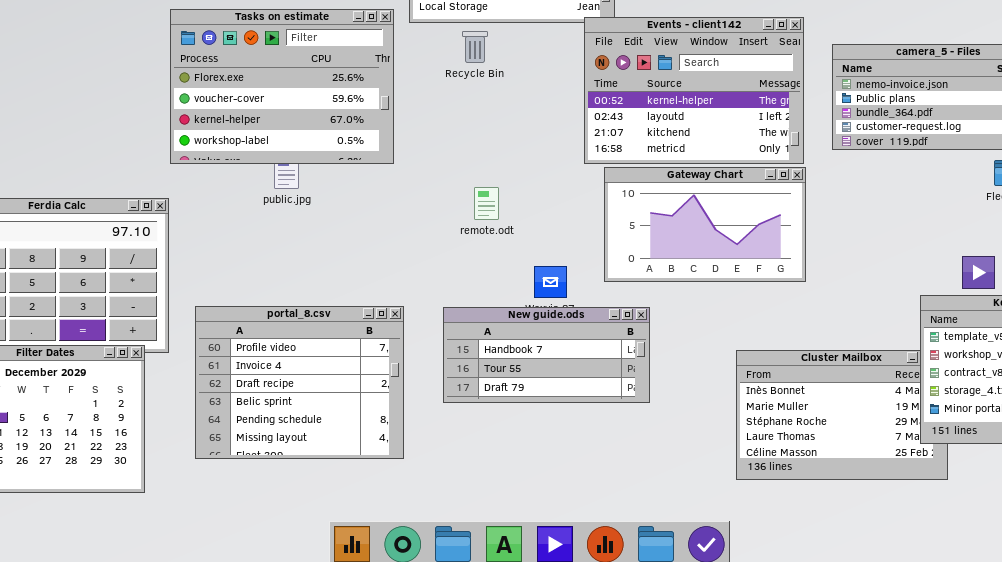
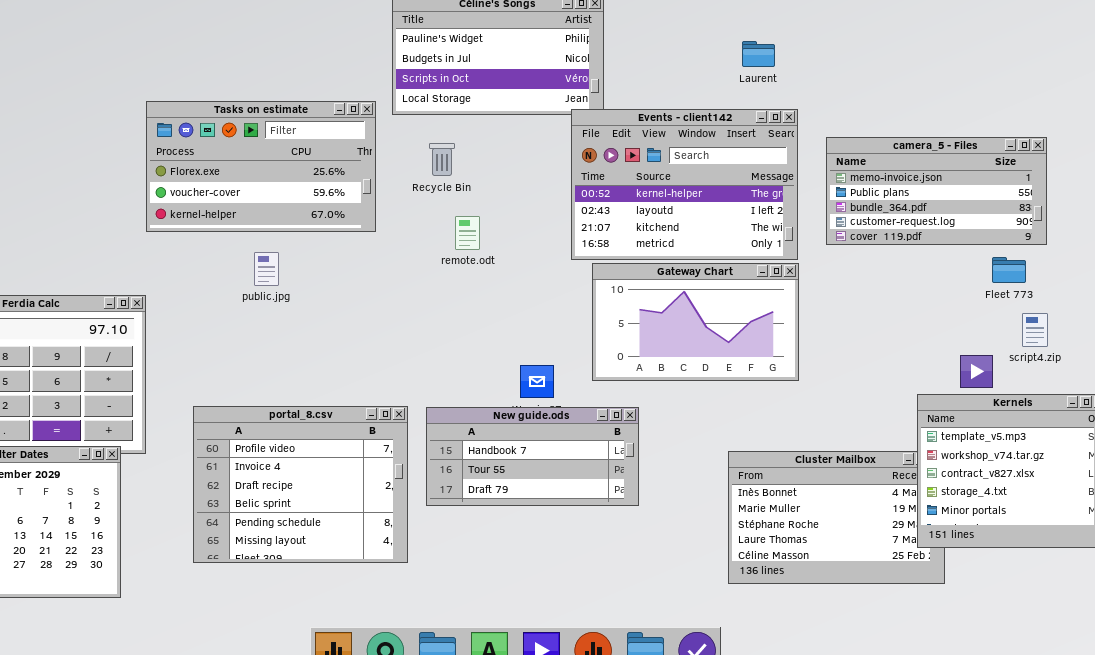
Tasks on estimate: [170,9,394,164] -> [146,101,376,232], resized
Recycle Bin: [462,31,488,63] -> [429,143,455,176], moved
remote.odt: [474,187,499,220] -> [455,216,480,250], moved
portal_8.csv: [195,306,404,459] -> [193,406,408,563], moved

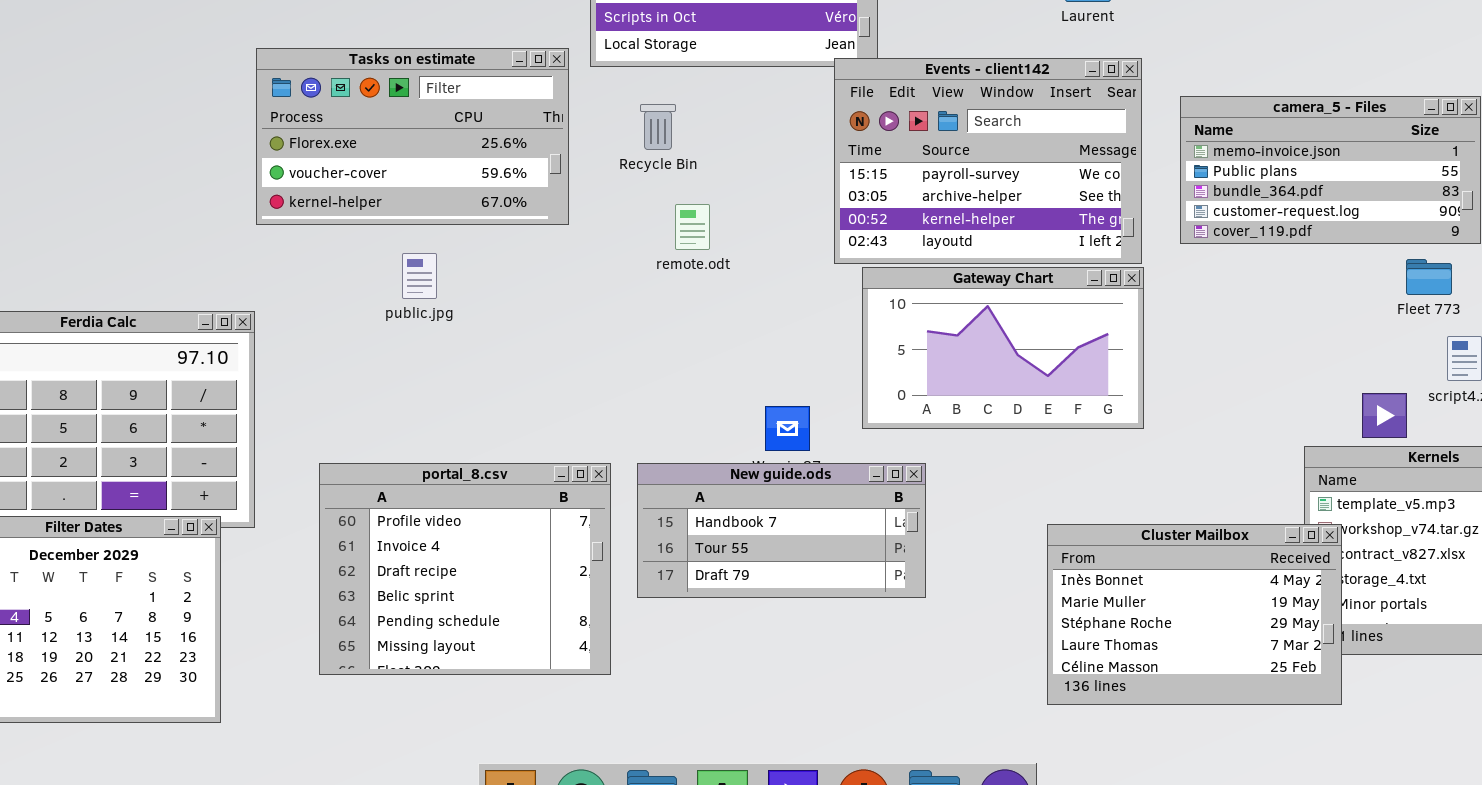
Events - client142: [571,109,798,260] -> [834,58,1142,264], scrolled up 2 rows
Cluster Mailbox: [728,451,945,584] -> [1047,524,1342,705], raised

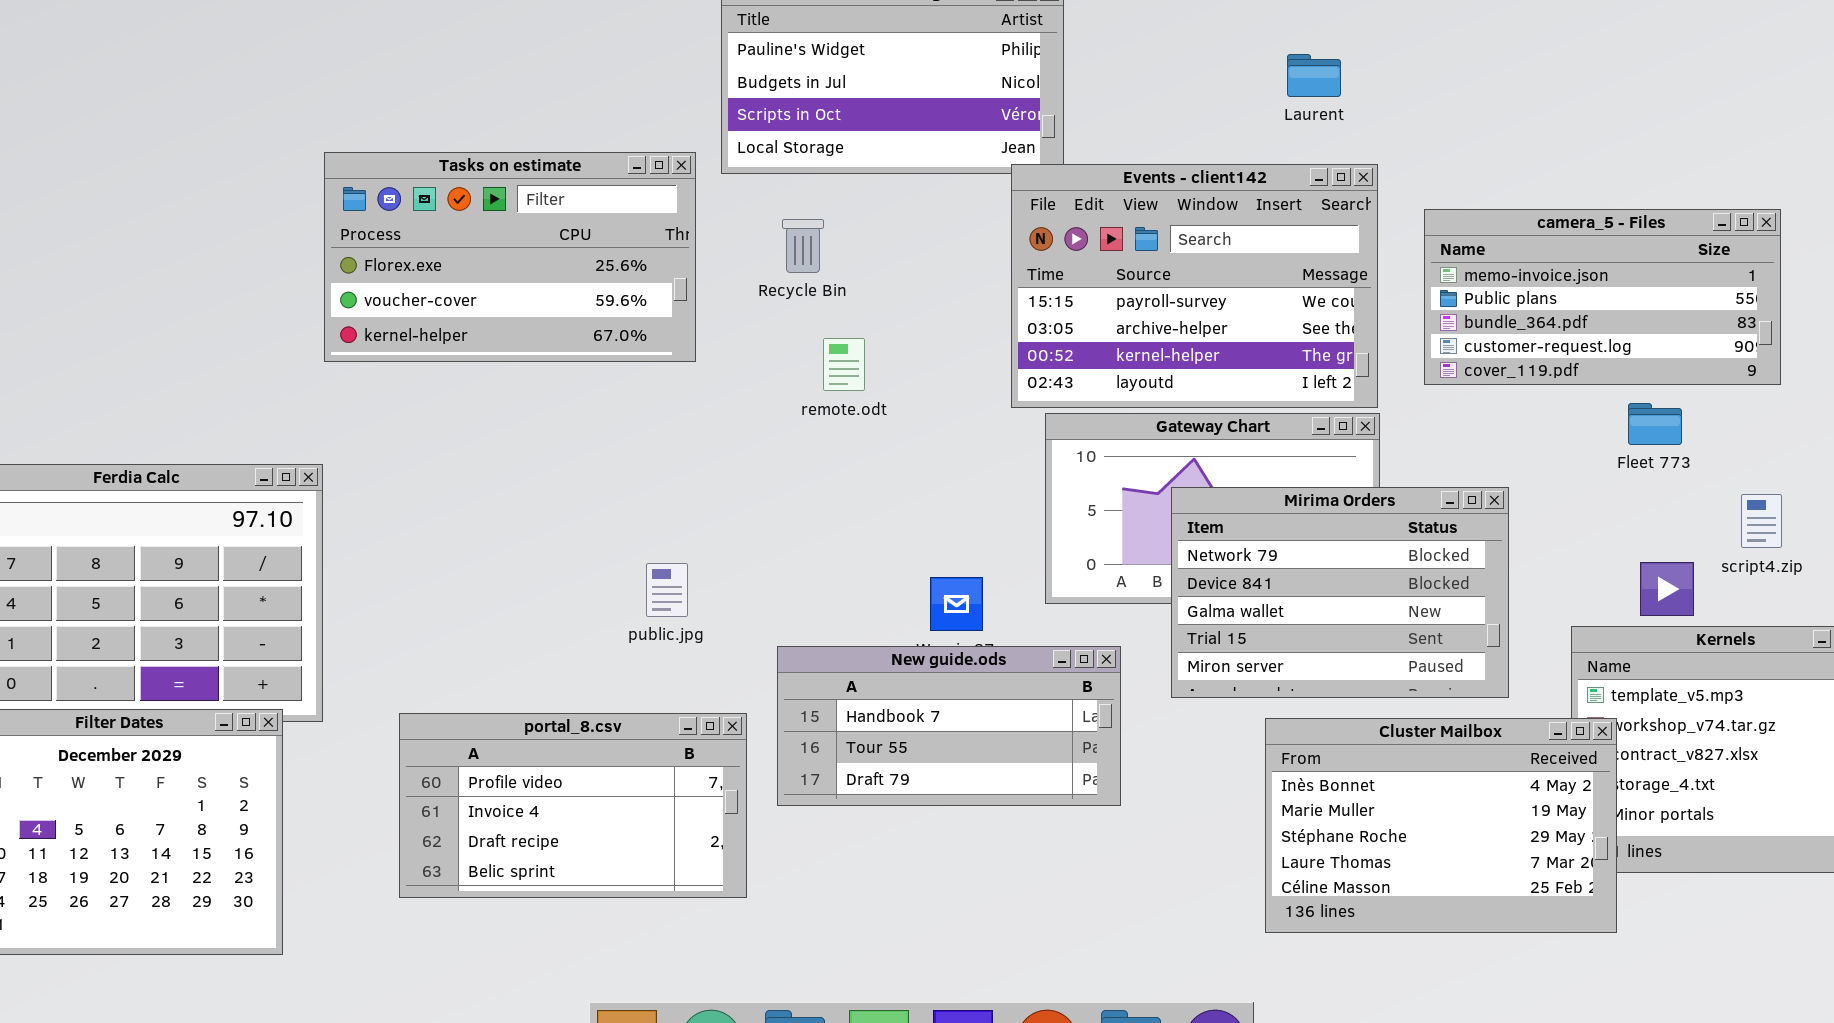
public.jpg: [402,253,437,299] -> [646,563,688,617], moved
Fleet 773: [1406,259,1452,295] -> [1628,403,1682,445], moved
Mirima Orders: none -> [1171,487,1509,698], opened
portal_8.csv: [319,463,611,675] -> [399,713,747,898], resized

